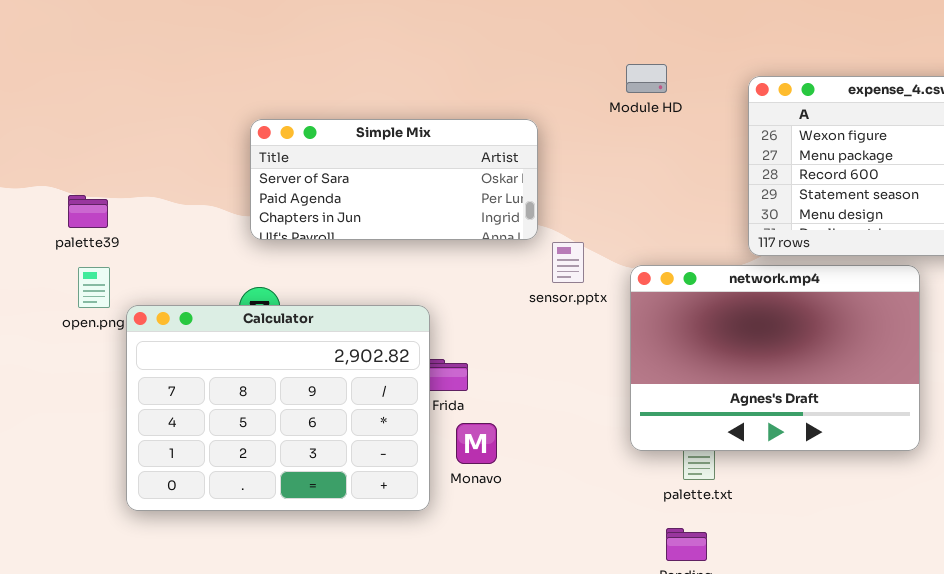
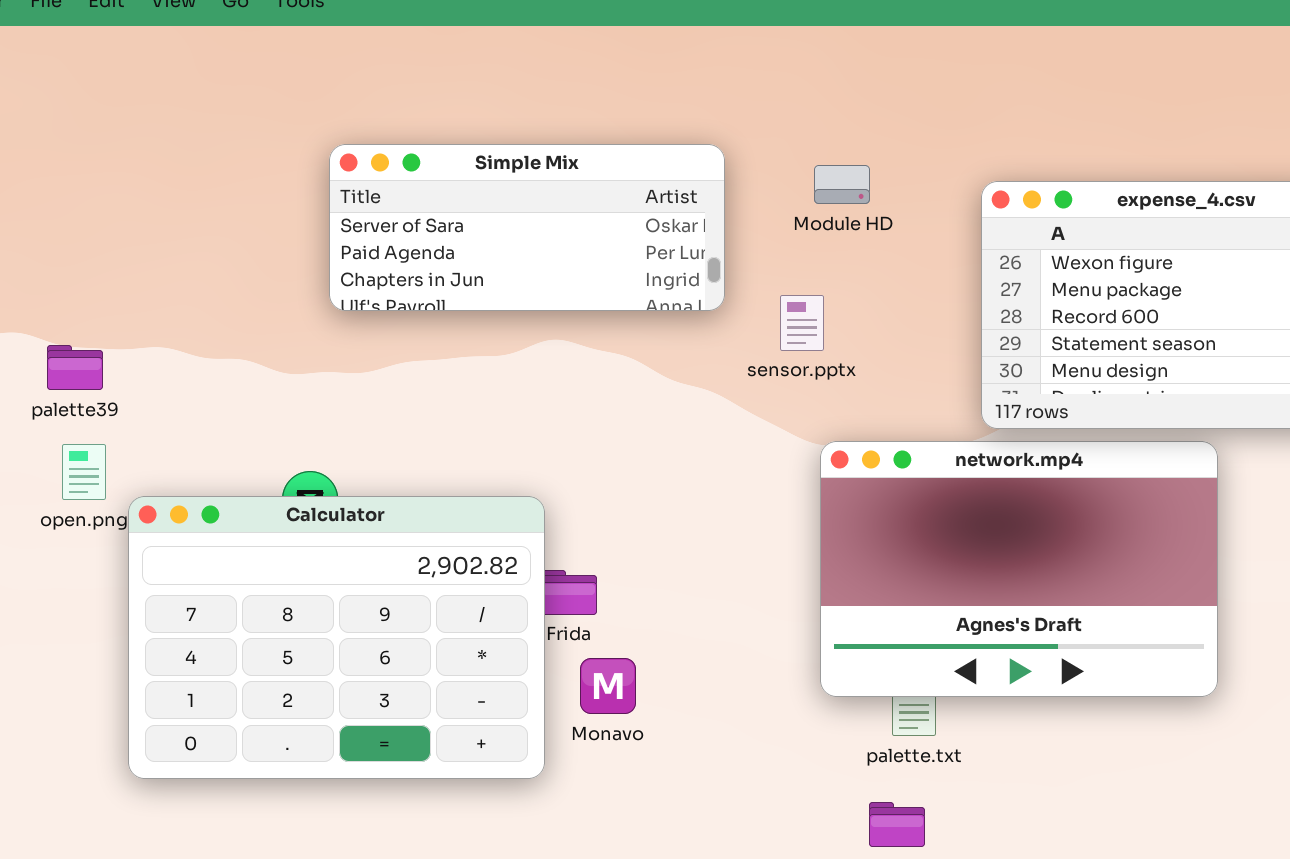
Simple Mix: [250,119,538,240] -> [329,144,725,311], moved
sensor.pptx: [552,242,584,283] -> [780,295,824,351], moved

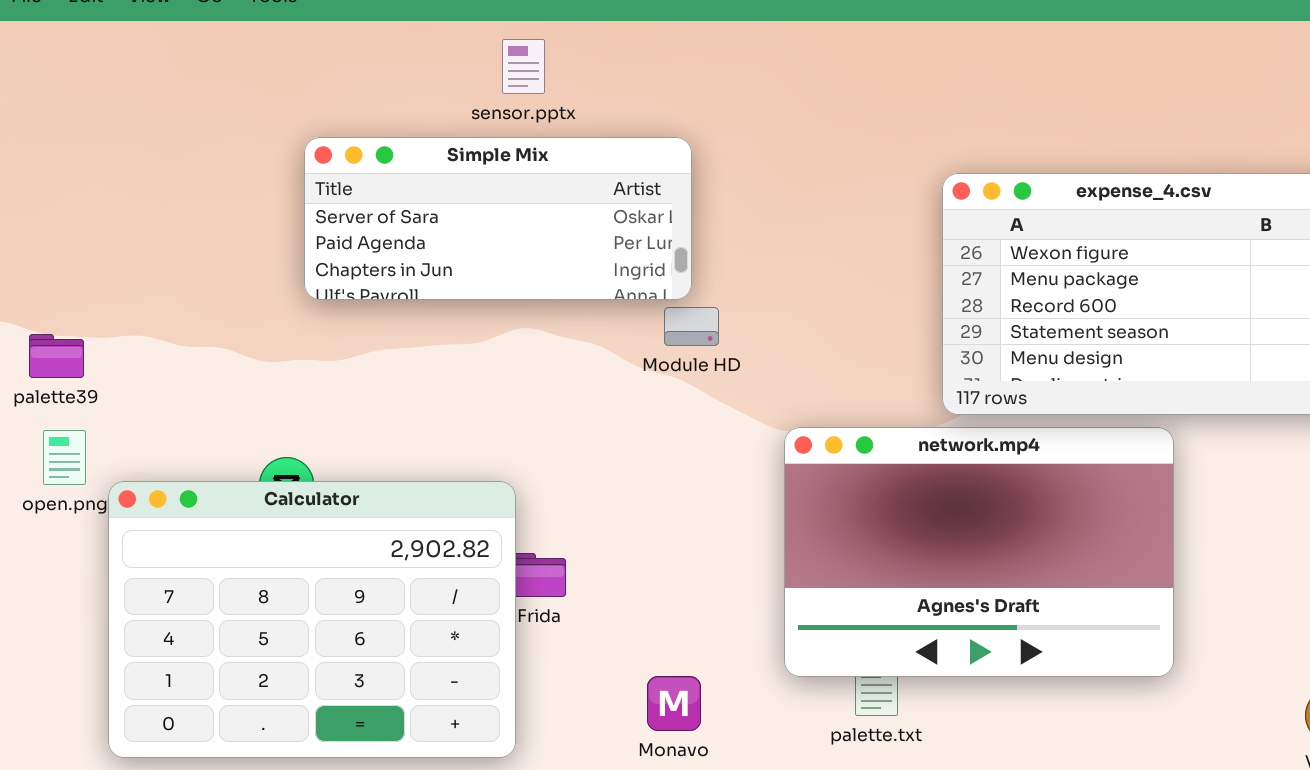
Module HD: [814,165,870,204] -> [664,307,719,346], moved
sensor.pptx: [780,295,824,351] -> [502,39,545,94], moved
Monavo: [580,658,636,714] -> [647,676,701,731], moved

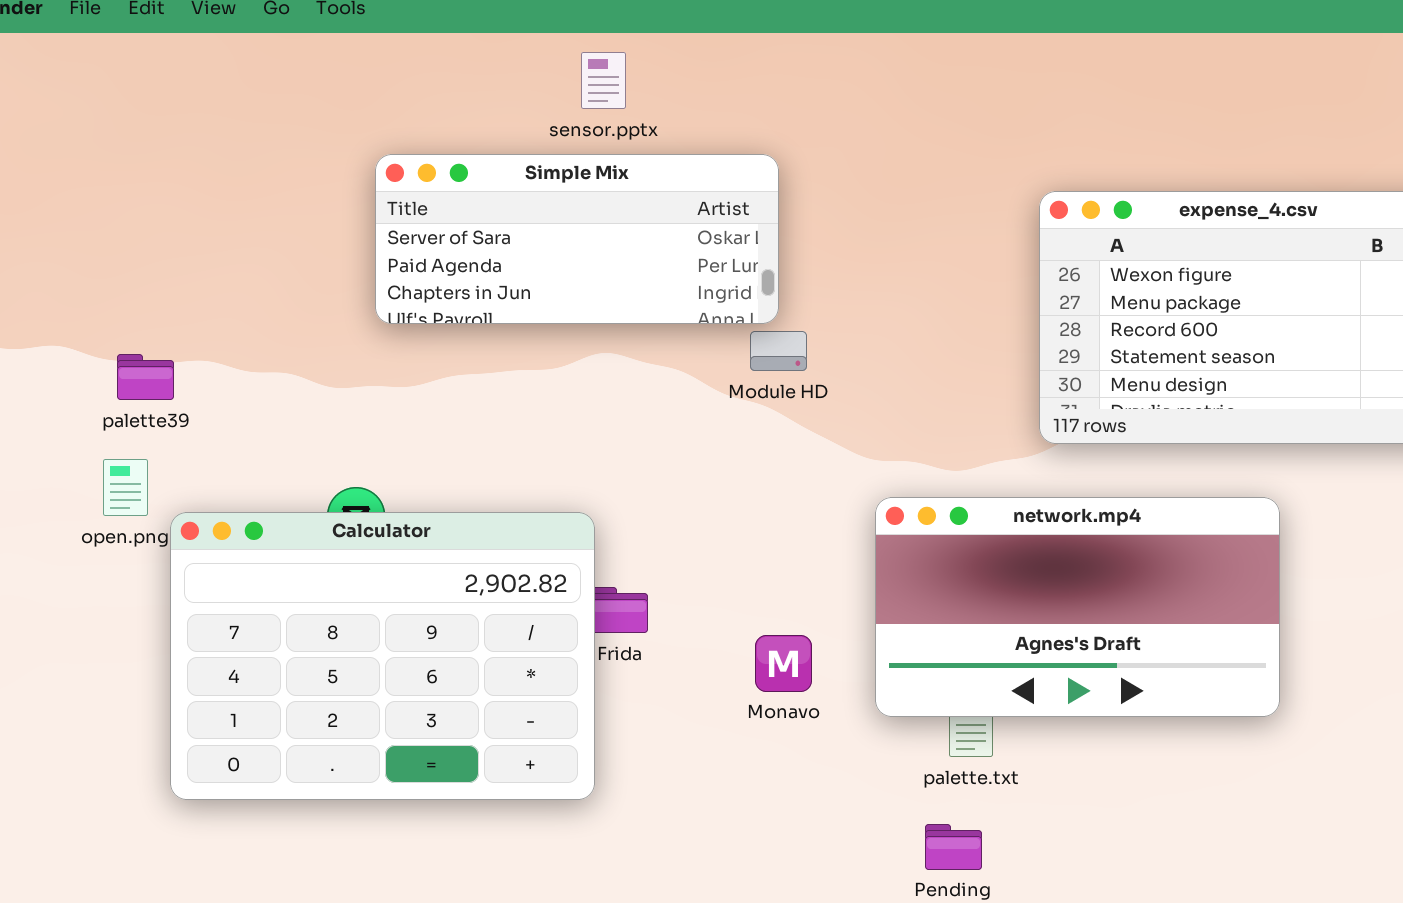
palette39: [29,334,84,378] -> [117,354,174,400], moved
network.mp4: [784,427,1174,677] -> [875,497,1280,717], resized
Monavo: [647,676,701,731] -> [755,635,812,692], moved

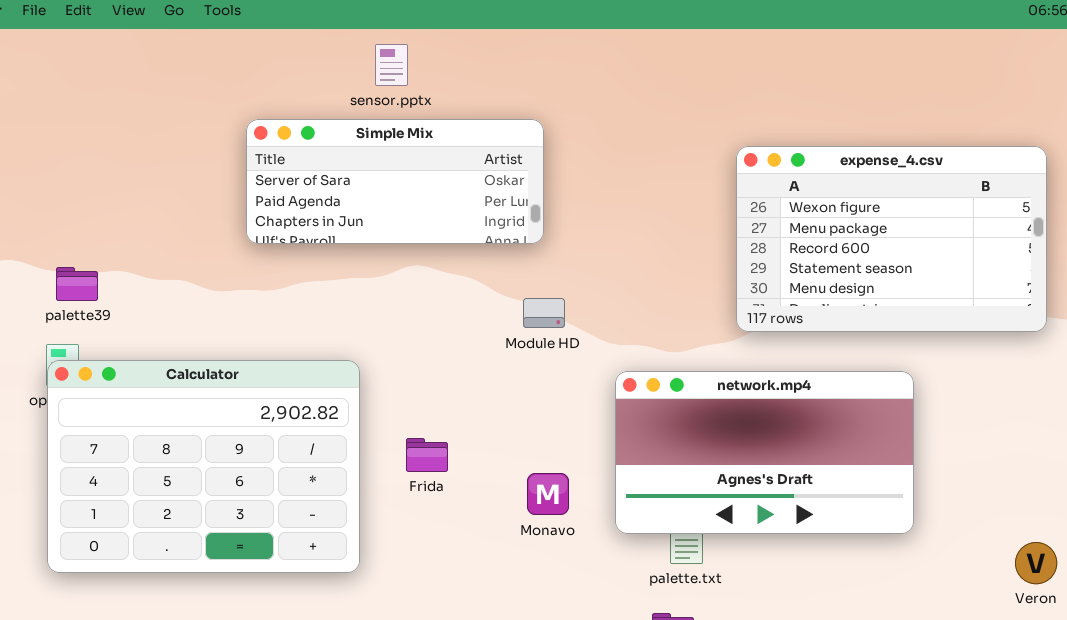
sensor.pptx: [581,52,626,109] -> [375,44,408,86], moved
Module HD: [750,331,807,371] -> [523,298,565,328], moved
Calculator: [170,512,595,800] -> [47,360,360,573], moved

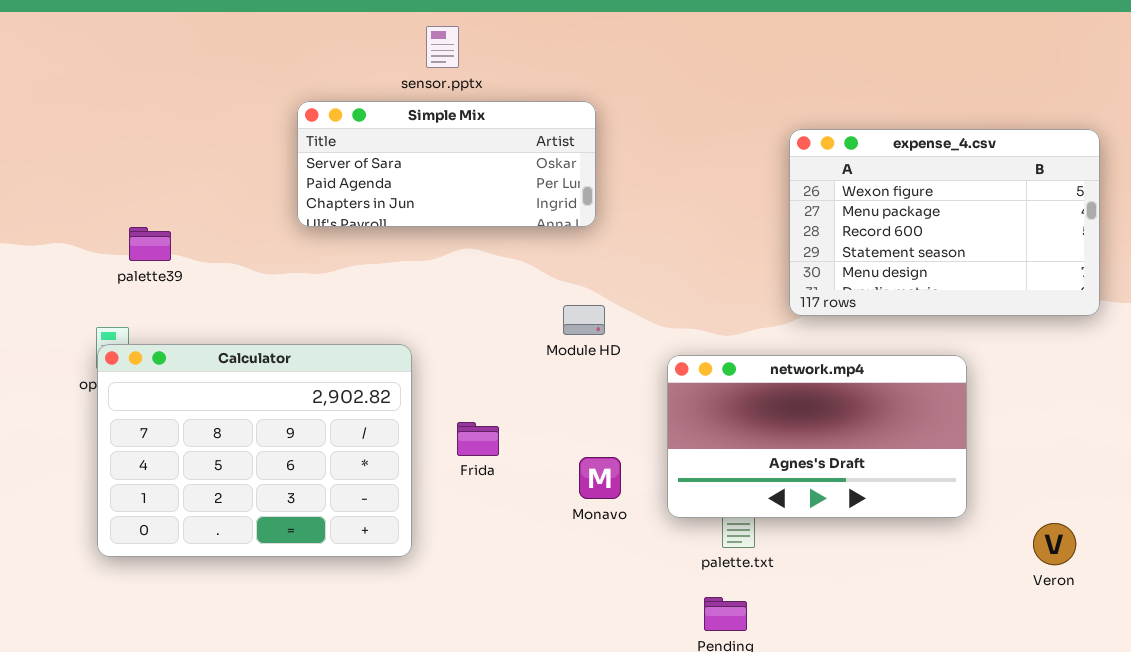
palette39: [56,267,98,301] -> [129,227,171,261], moved
Module HD: [523,298,565,328] -> [563,305,605,335], moved
Veron: [1015,542,1057,584] -> [1033,523,1076,565], moved

